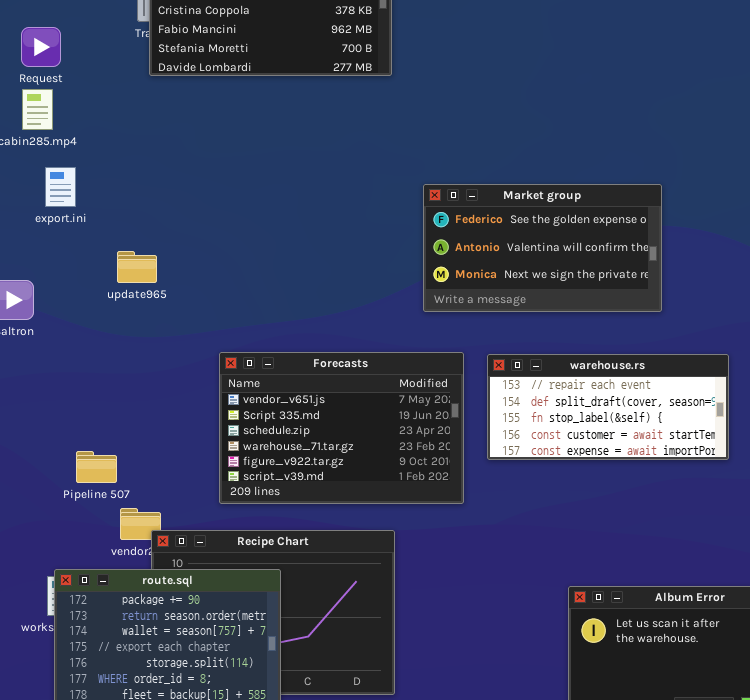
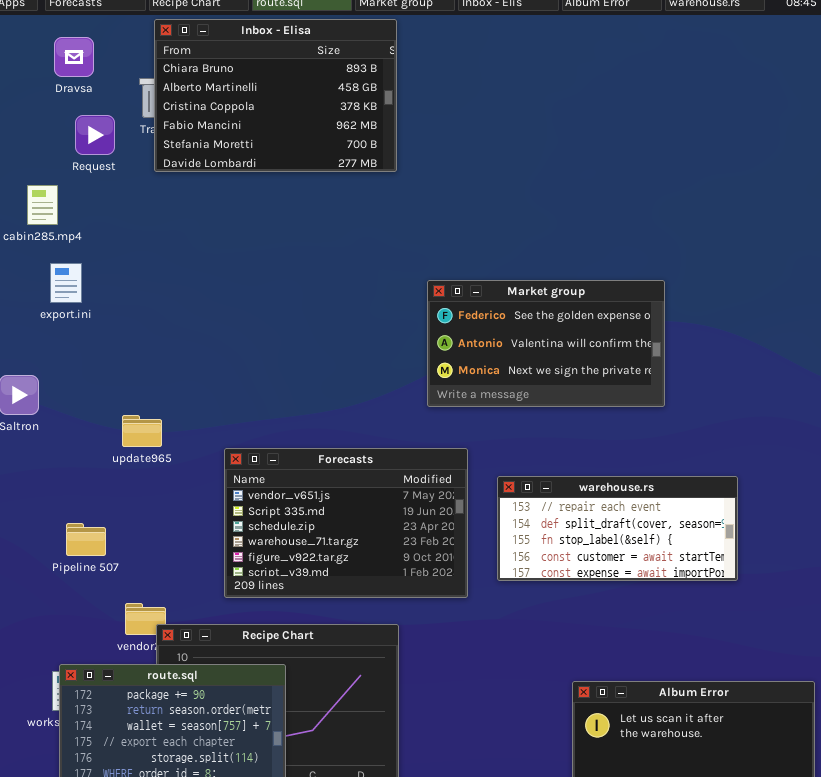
Request: [21,27,61,67] -> [75,115,115,155], moved
update965: [117,251,157,283] -> [122,415,162,447], moved
warehouse.rs: [487,354,729,460] -> [497,476,738,581], moved
Pipeline 507: [76,451,117,483] -> [66,523,106,556], moved

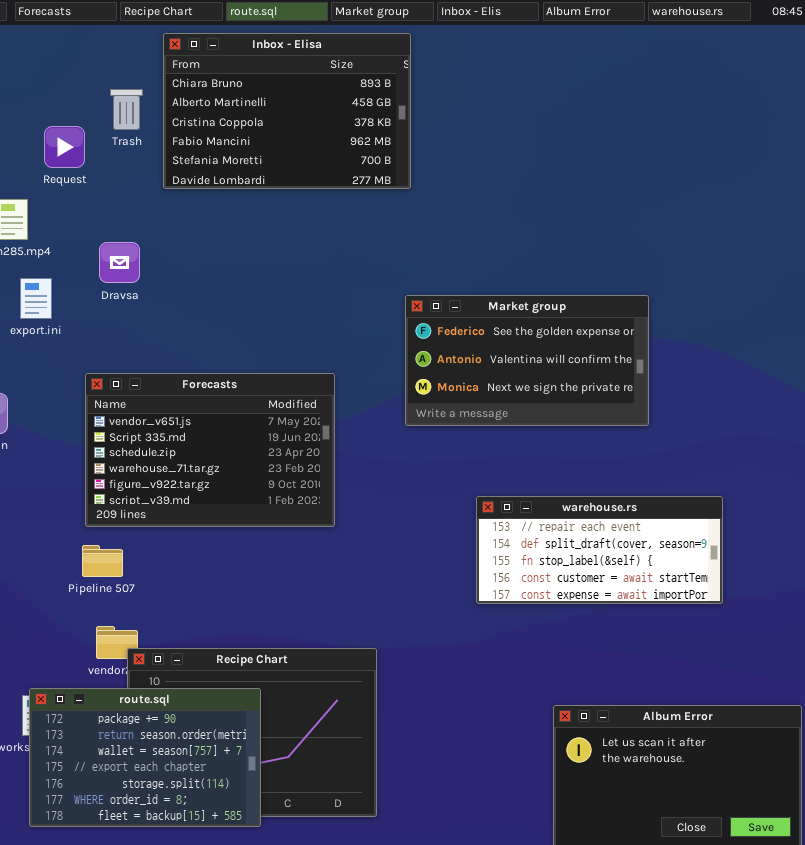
Inbox - Elisa: [154,19,397,172] -> [163,33,411,189], moved
Dravsa: [54,37,94,77] -> [99,242,140,283], moved
Forecasts: [224,448,468,598] -> [85,373,335,527], moved
Pipeline 507: [66,523,106,556] -> [82,545,123,577], moved

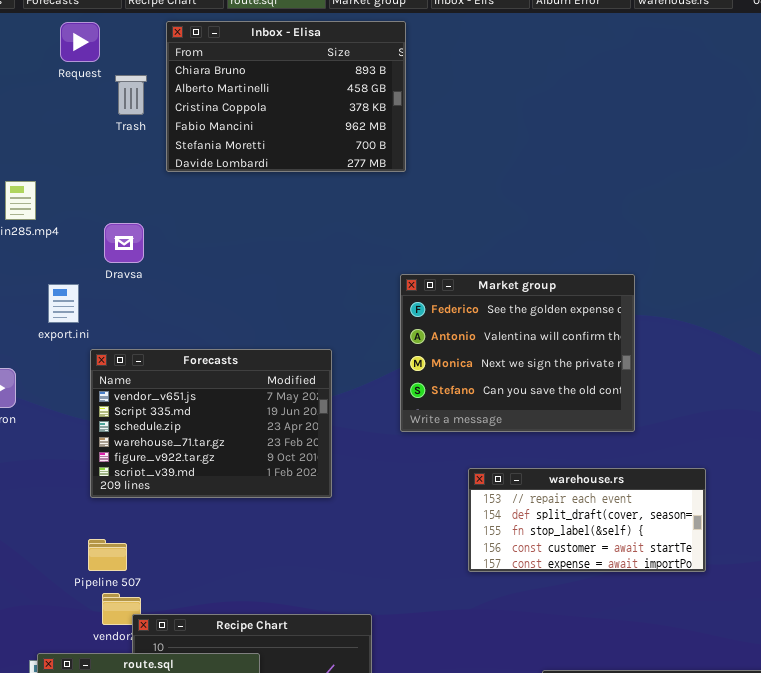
Request: [44,126,85,168] -> [60,22,100,62], moved
export.ini: [20,278,52,319] -> [48,284,79,323], moved
Market group: [405,295,649,426] -> [400,274,635,432], resized
Pipeline 507: [82,545,123,577] -> [88,539,127,571], moved

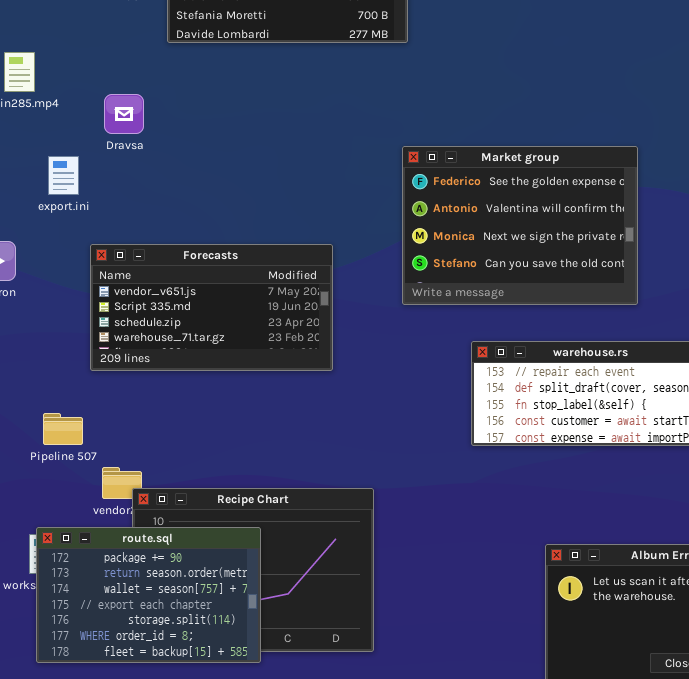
Forecasts: [90,349,332,498] -> [90,244,333,371], resized
Pipeline 507: [88,539,127,571] -> [43,413,83,445], moved

